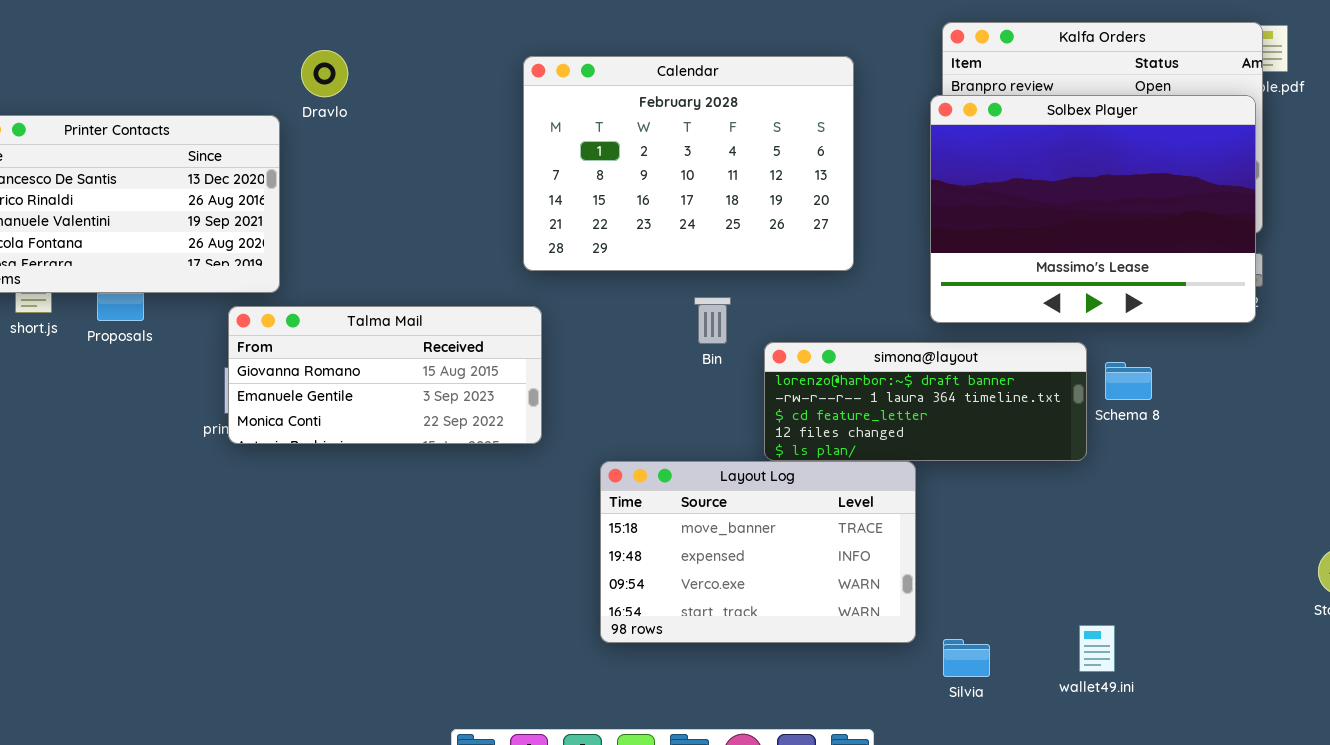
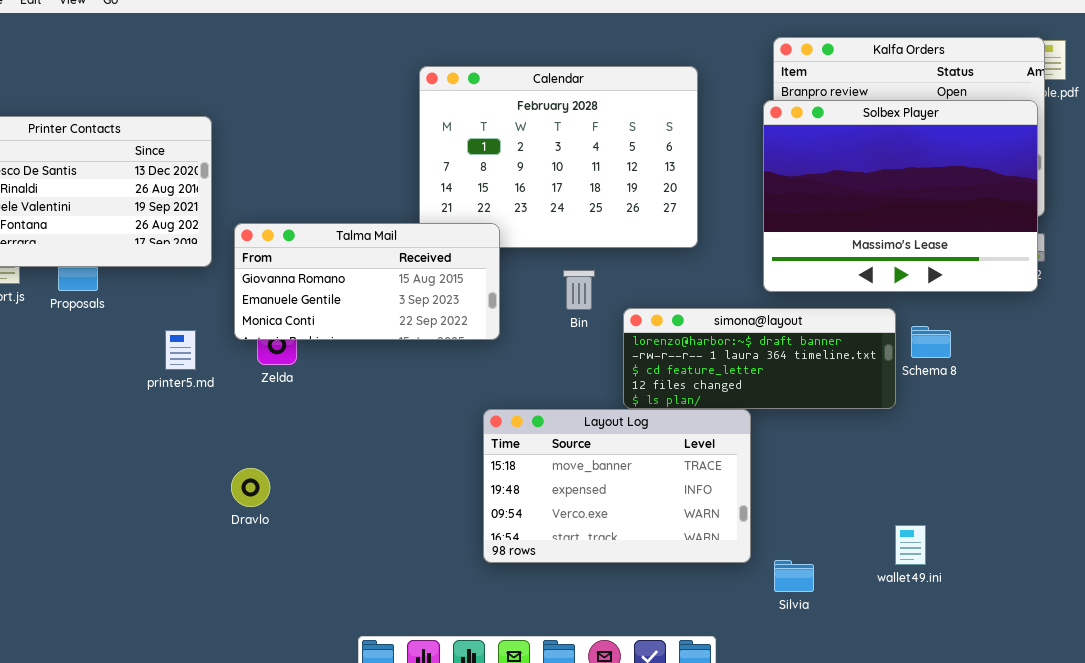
Dravlo: [301,50,348,97] -> [231,468,270,507], moved
Talma Mail: [228,306,542,444] -> [234,223,500,340], moved
wallet49.ini: [1079,625,1115,672] -> [895,525,926,565], moved

